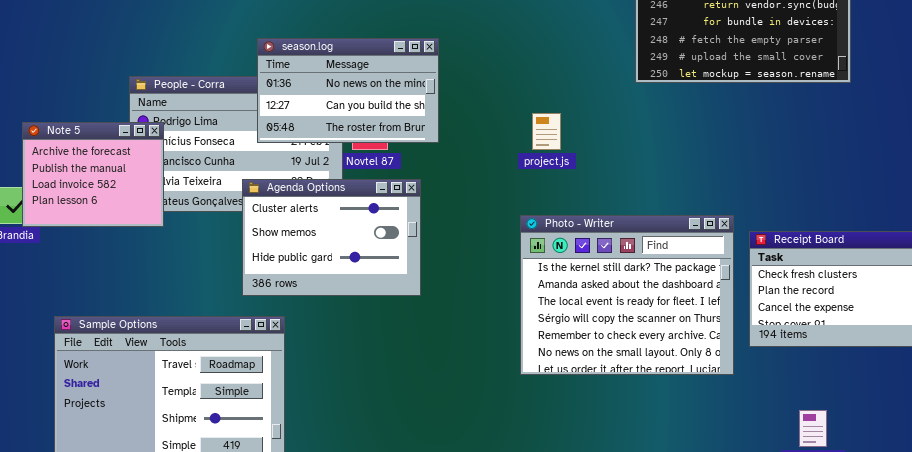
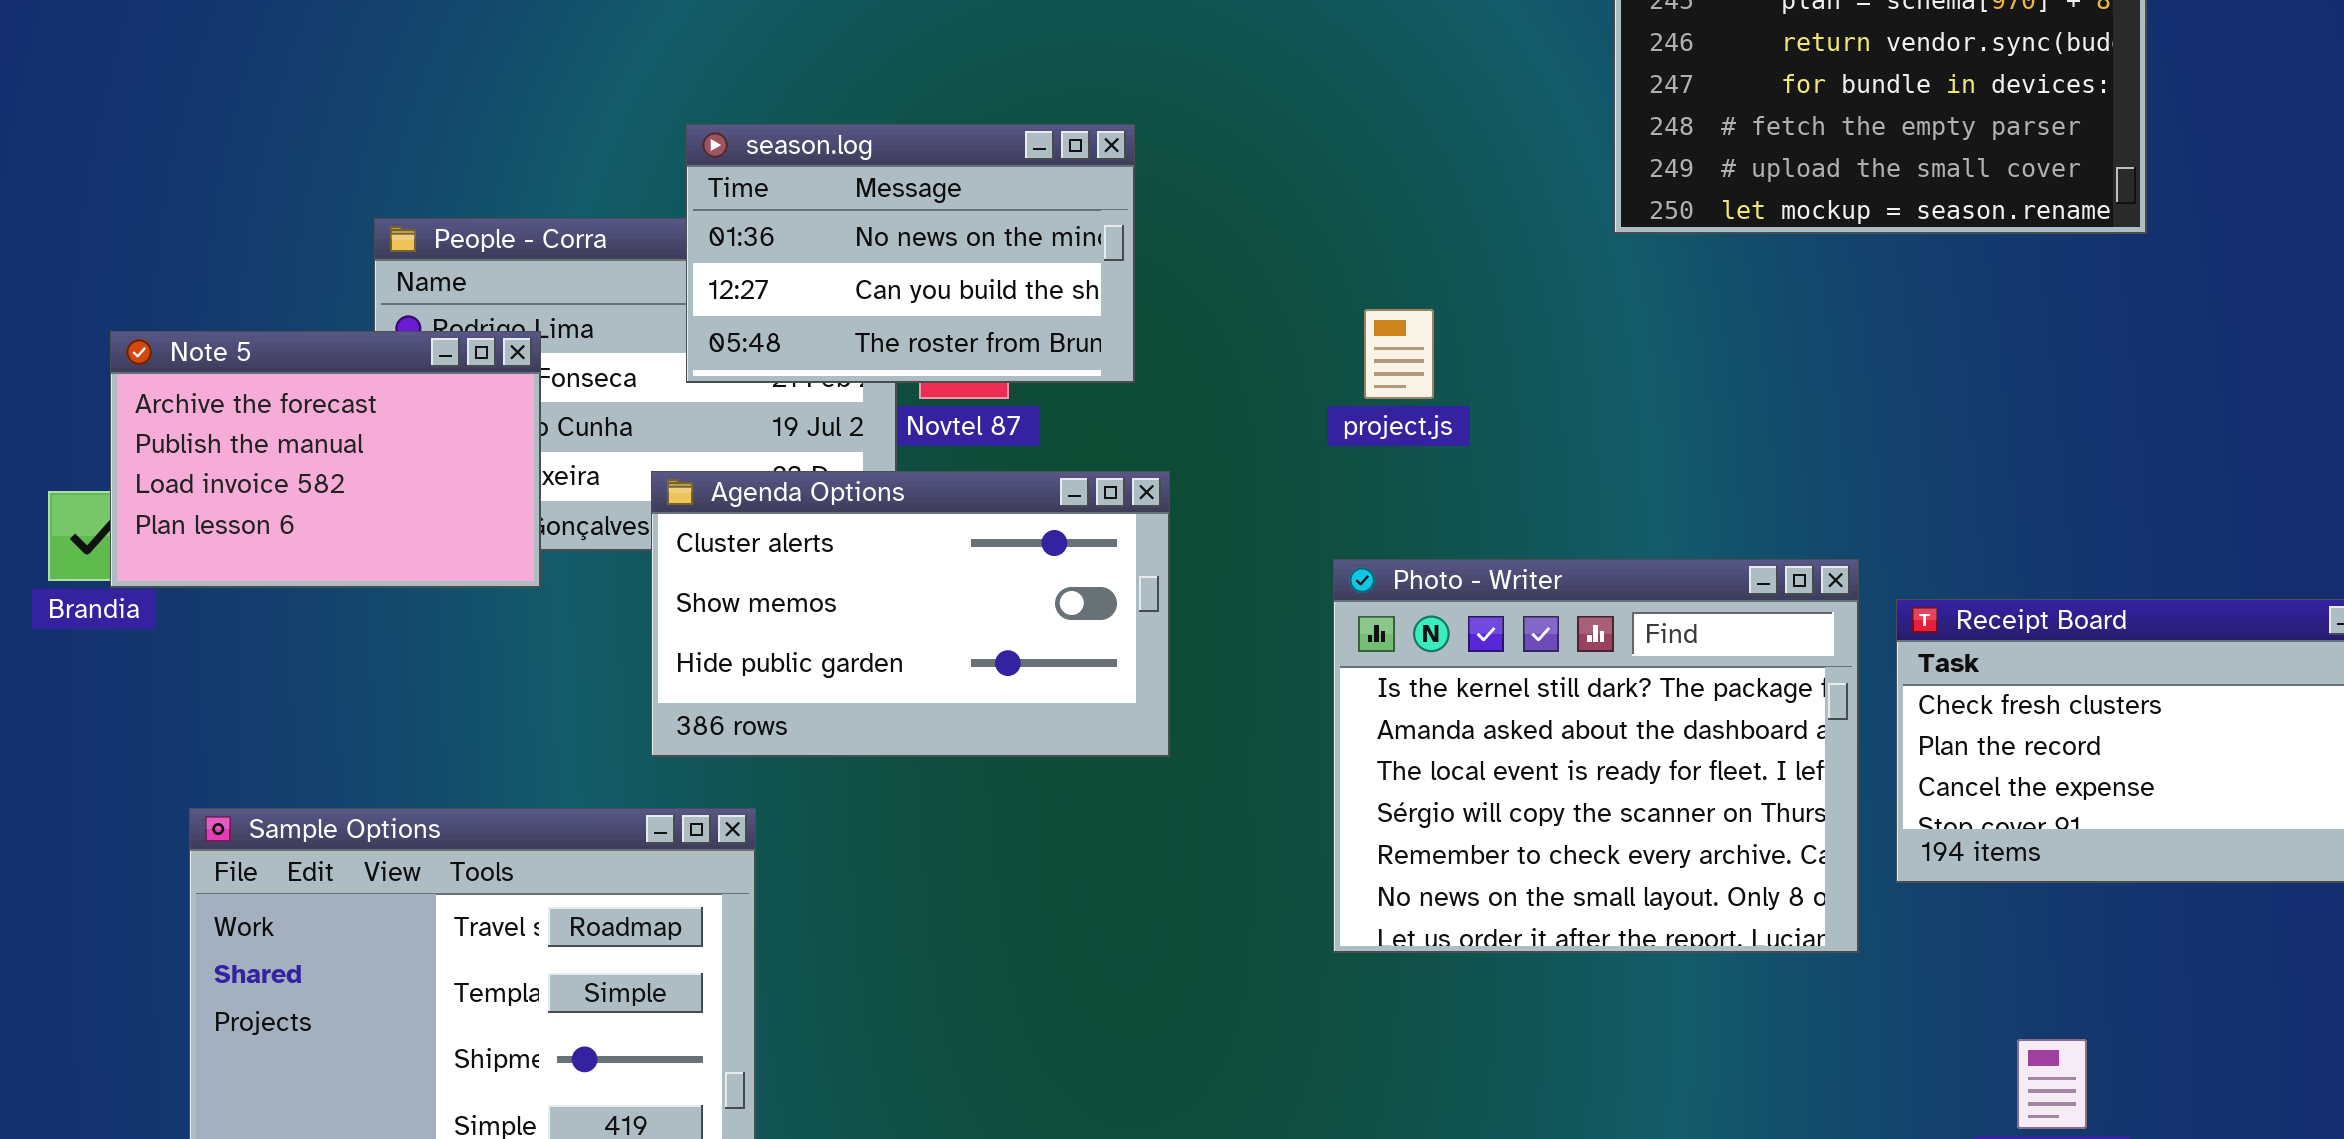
Note 5: [22,122,164,227] -> [110,331,541,588], resized
Agenda Options: [242,179,421,296] -> [651,471,1170,757], resized

